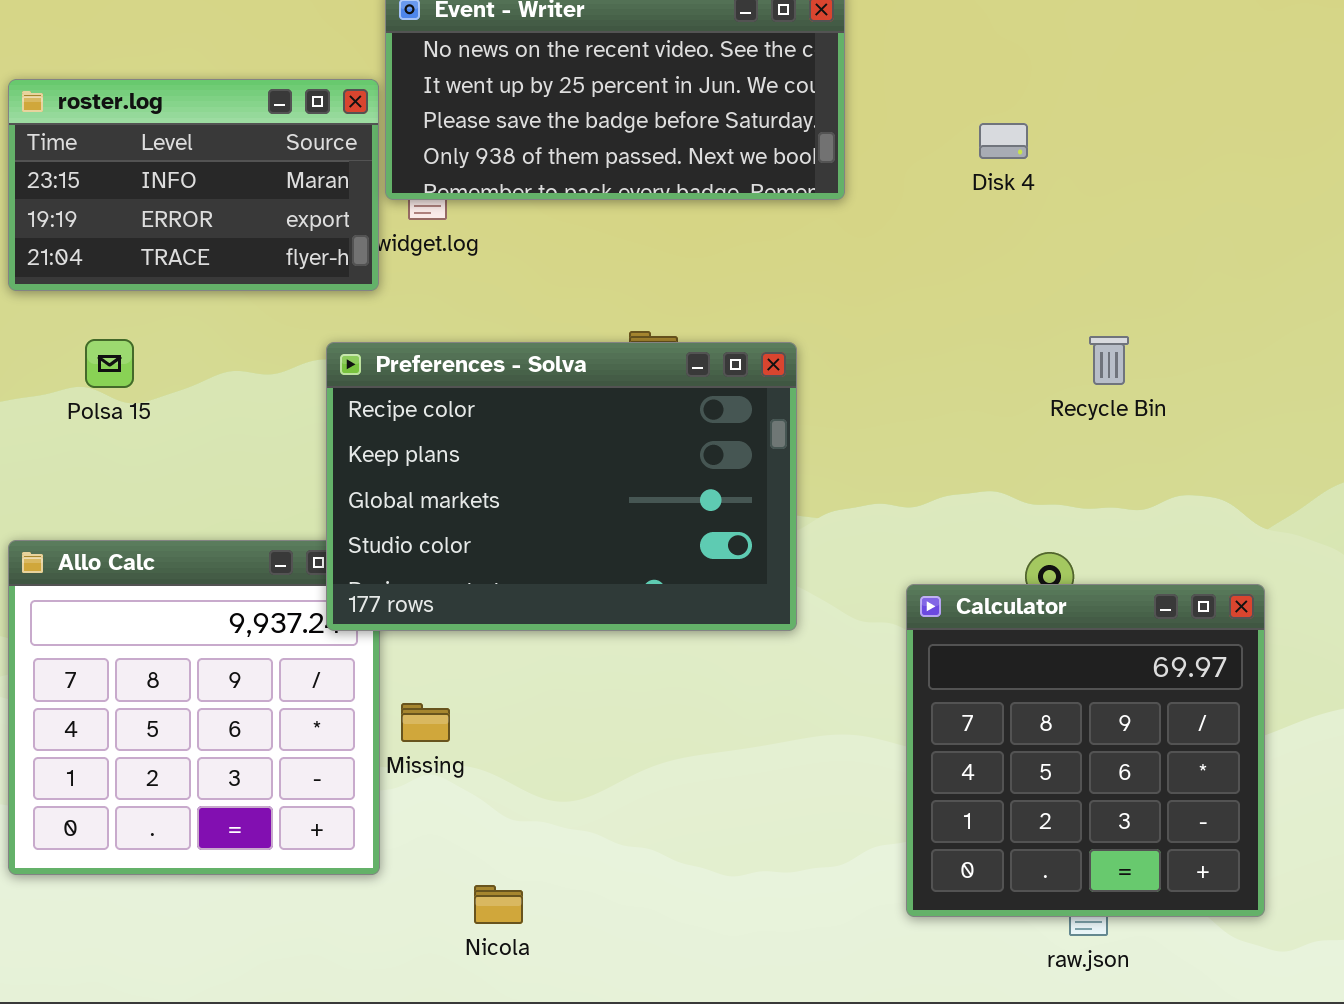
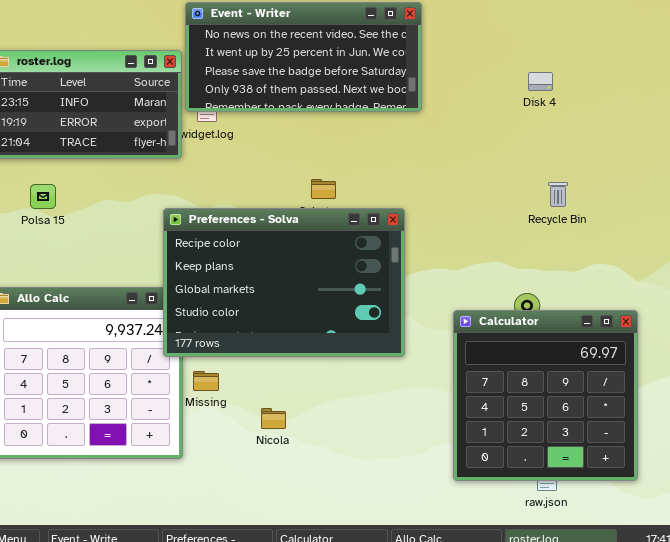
Disk 4: [979,123,1028,159] -> [528,72,553,91], moved
Preferences - Solva: [326,342,797,631] -> [163,208,405,357], moved
Nicola: [474,885,523,924] -> [261,408,286,429], moved

